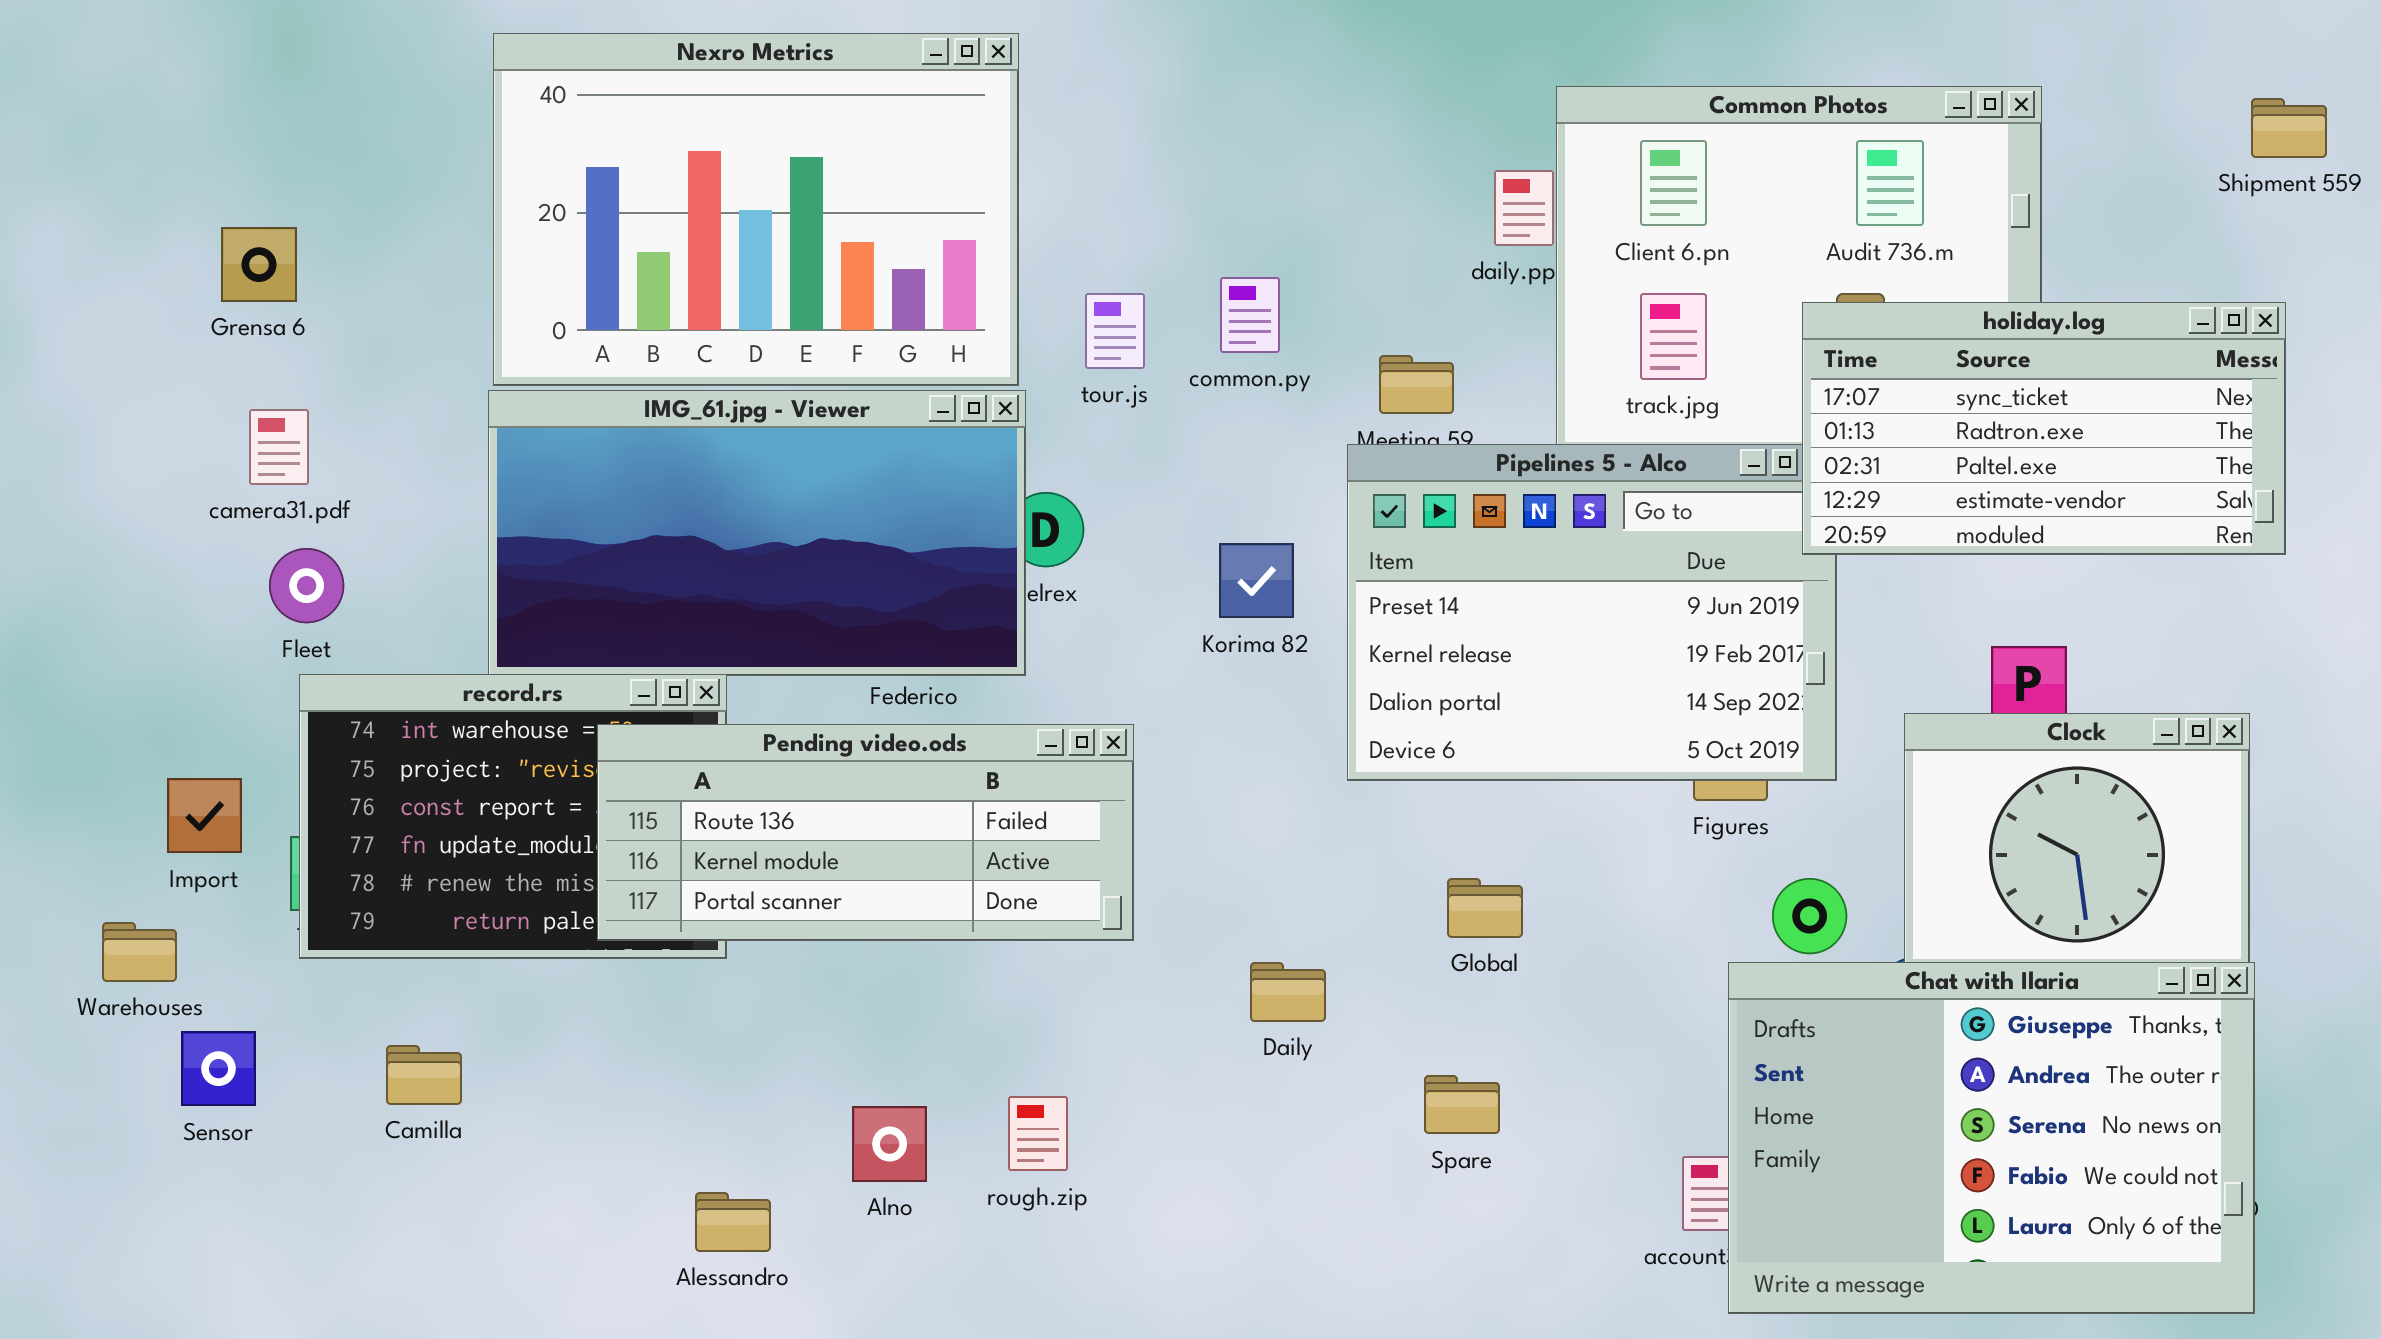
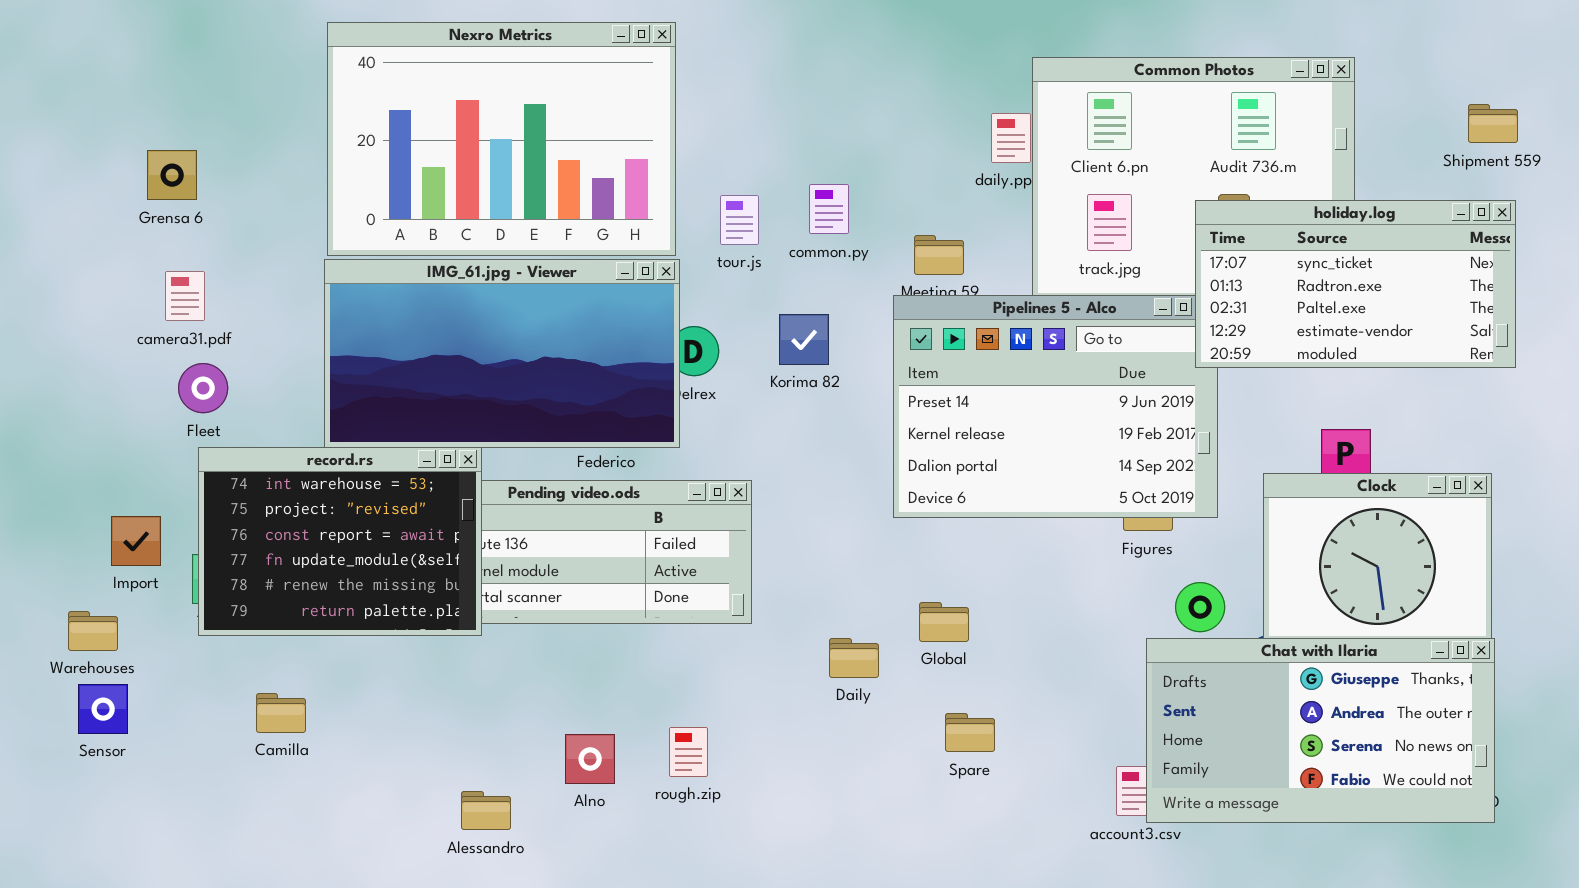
Shipment 559: [2251,98,2327,158] -> [1468,104,1518,143], moved
Korima 82: [1219,543,1294,618] -> [779,314,829,365], moved
record.rs: [299,674,727,959] -> [198,447,482,636], raised
Global: [1447,878,1523,938] -> [919,602,969,642], moved
Chat with Ilaria: [1728,962,2255,1314] -> [1146,638,1495,823], resized
Sensor: [181,1031,256,1106] -> [78,684,128,734], moved

